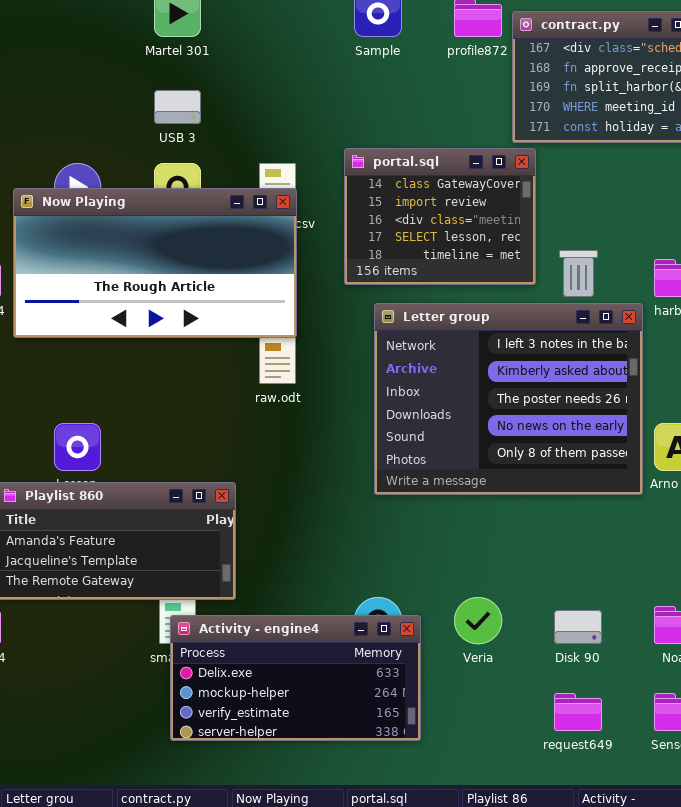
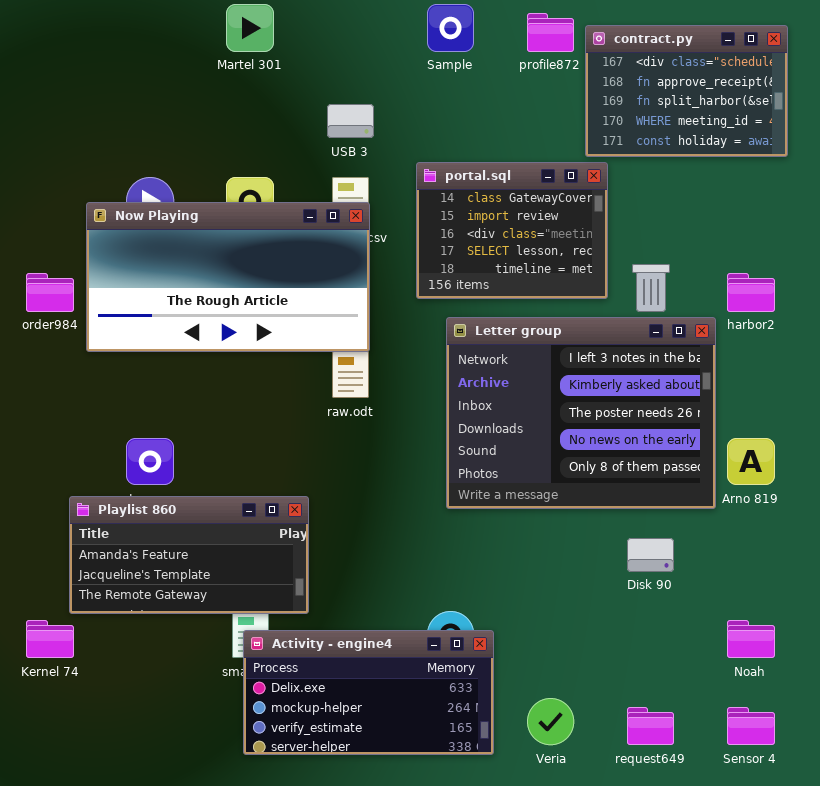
USB 3: [154,90,201,124] -> [327,104,374,138], moved
Veria: [454,597,502,644] -> [527,698,574,745], moved
Disk 90: [554,610,602,644] -> [627,538,674,572], moved

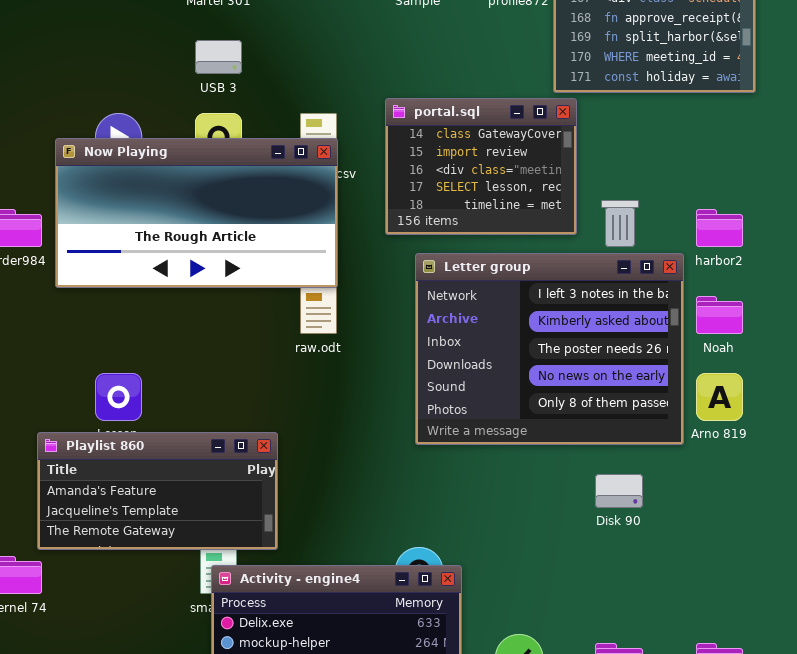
USB 3: [327,104,374,138] -> [195,40,242,74], moved
Noah: [727,620,775,658] -> [696,296,743,334], moved

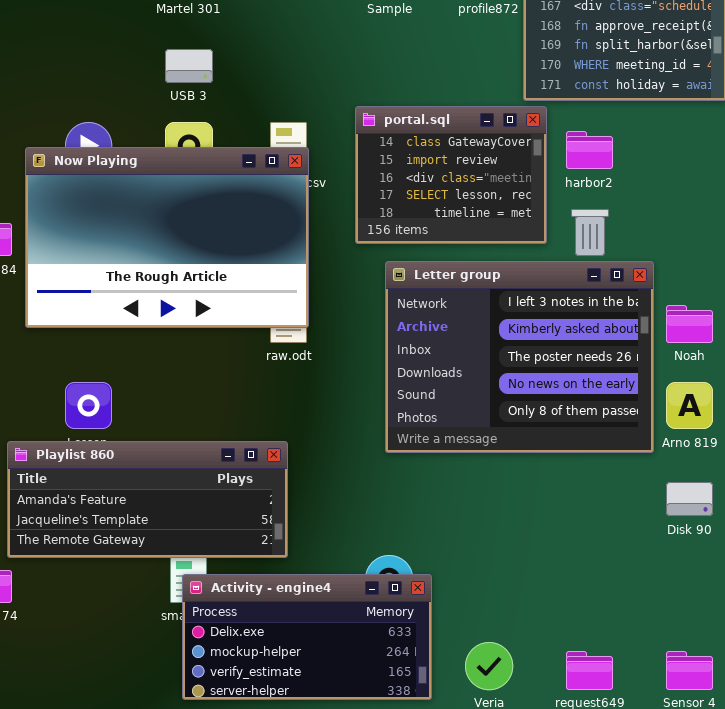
Now Playing: [55,138,338,288] -> [25,147,309,328], resized
harbor2: [696,209,743,247] -> [566,131,613,169], moved
Playlist 860: [37,432,278,550] -> [7,441,288,558], resized
Disk 90: [595,474,643,508] -> [666,482,713,516], moved

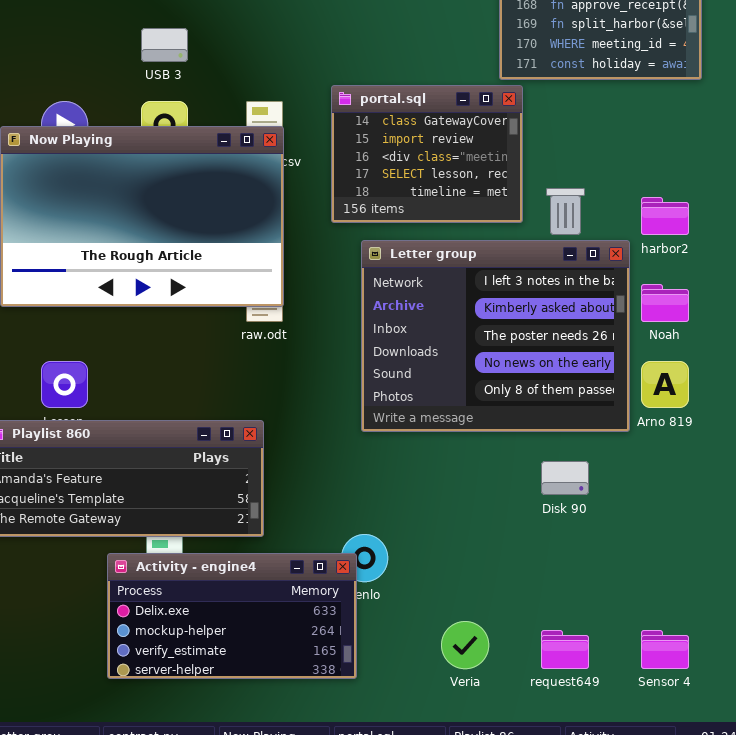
harbor2: [566,131,613,169] -> [641,197,689,235], moved
Disk 90: [666,482,713,516] -> [541,461,589,495], moved
Activity - engine4: [182,574,432,700] -> [107,553,357,679], moved

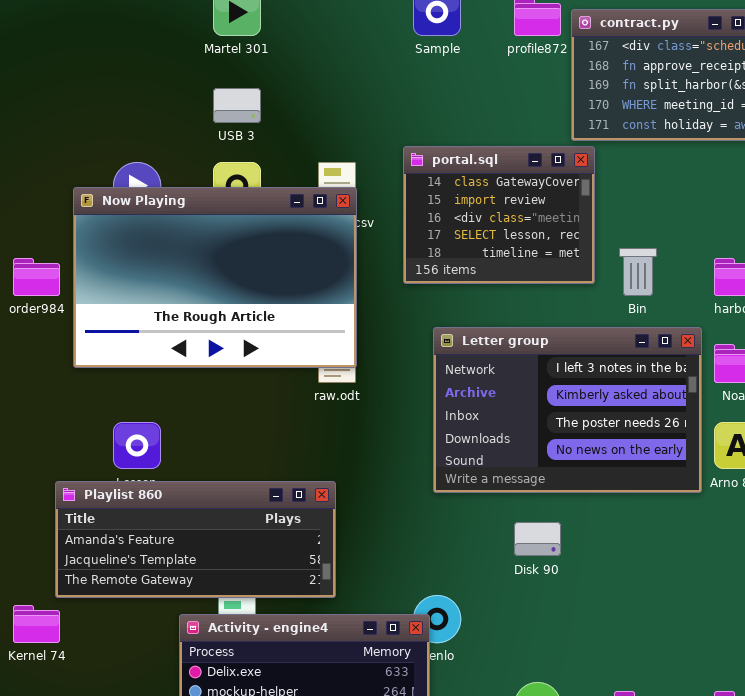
Letter group: [361,240,630,432] -> [433,327,702,493], resized
Disk 90: [541,461,589,495] -> [514,522,561,556], moved

